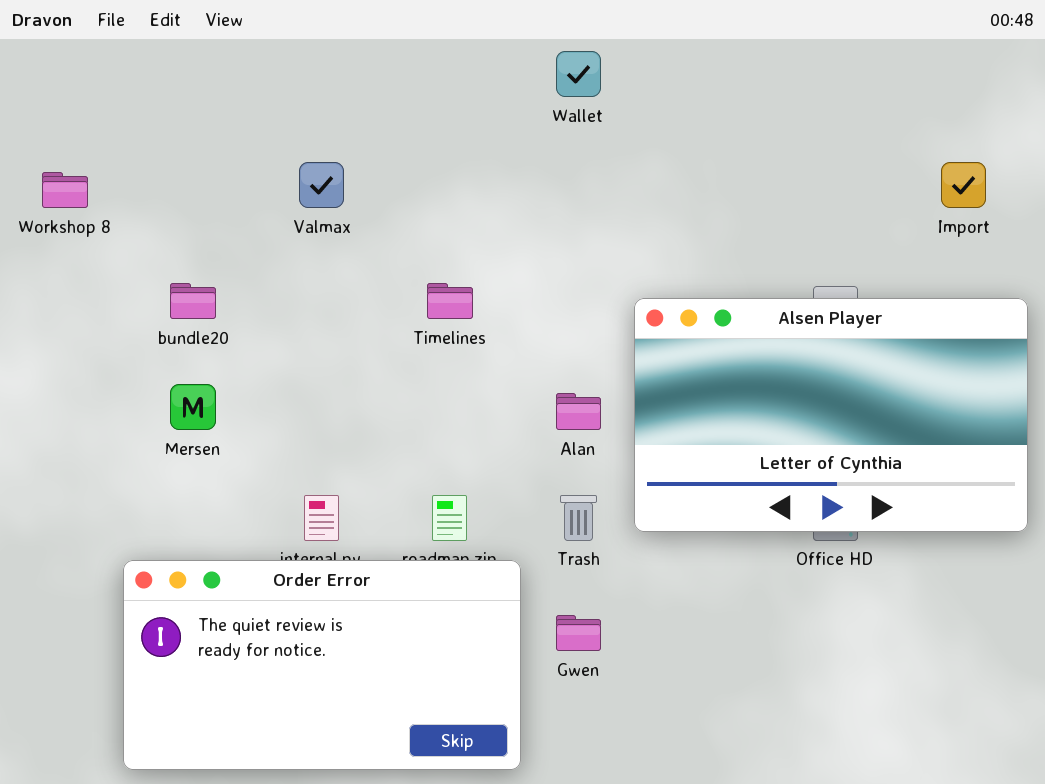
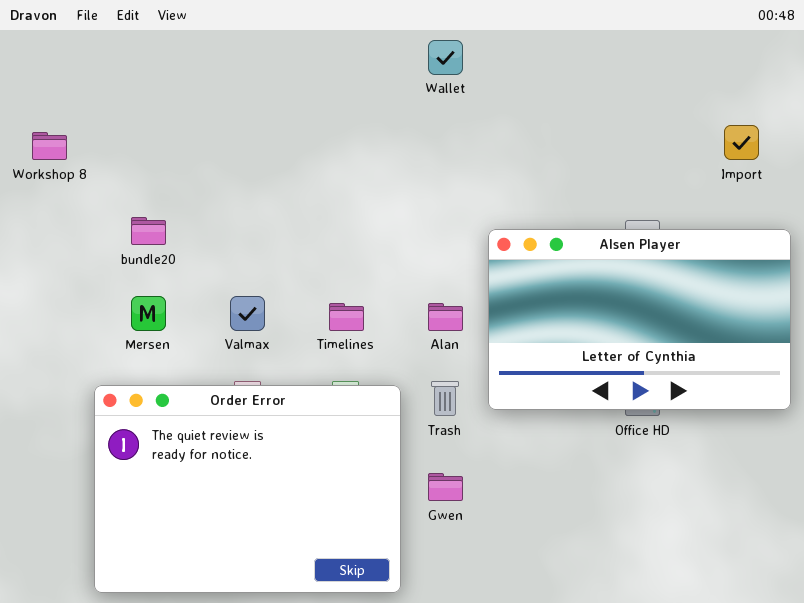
Valmax: [299,162,344,208] -> [230,296,265,331], moved
Timelines: [427,283,473,319] -> [329,303,364,331], moved
Order Error: [123,560,521,770] -> [94,385,401,593], resized

